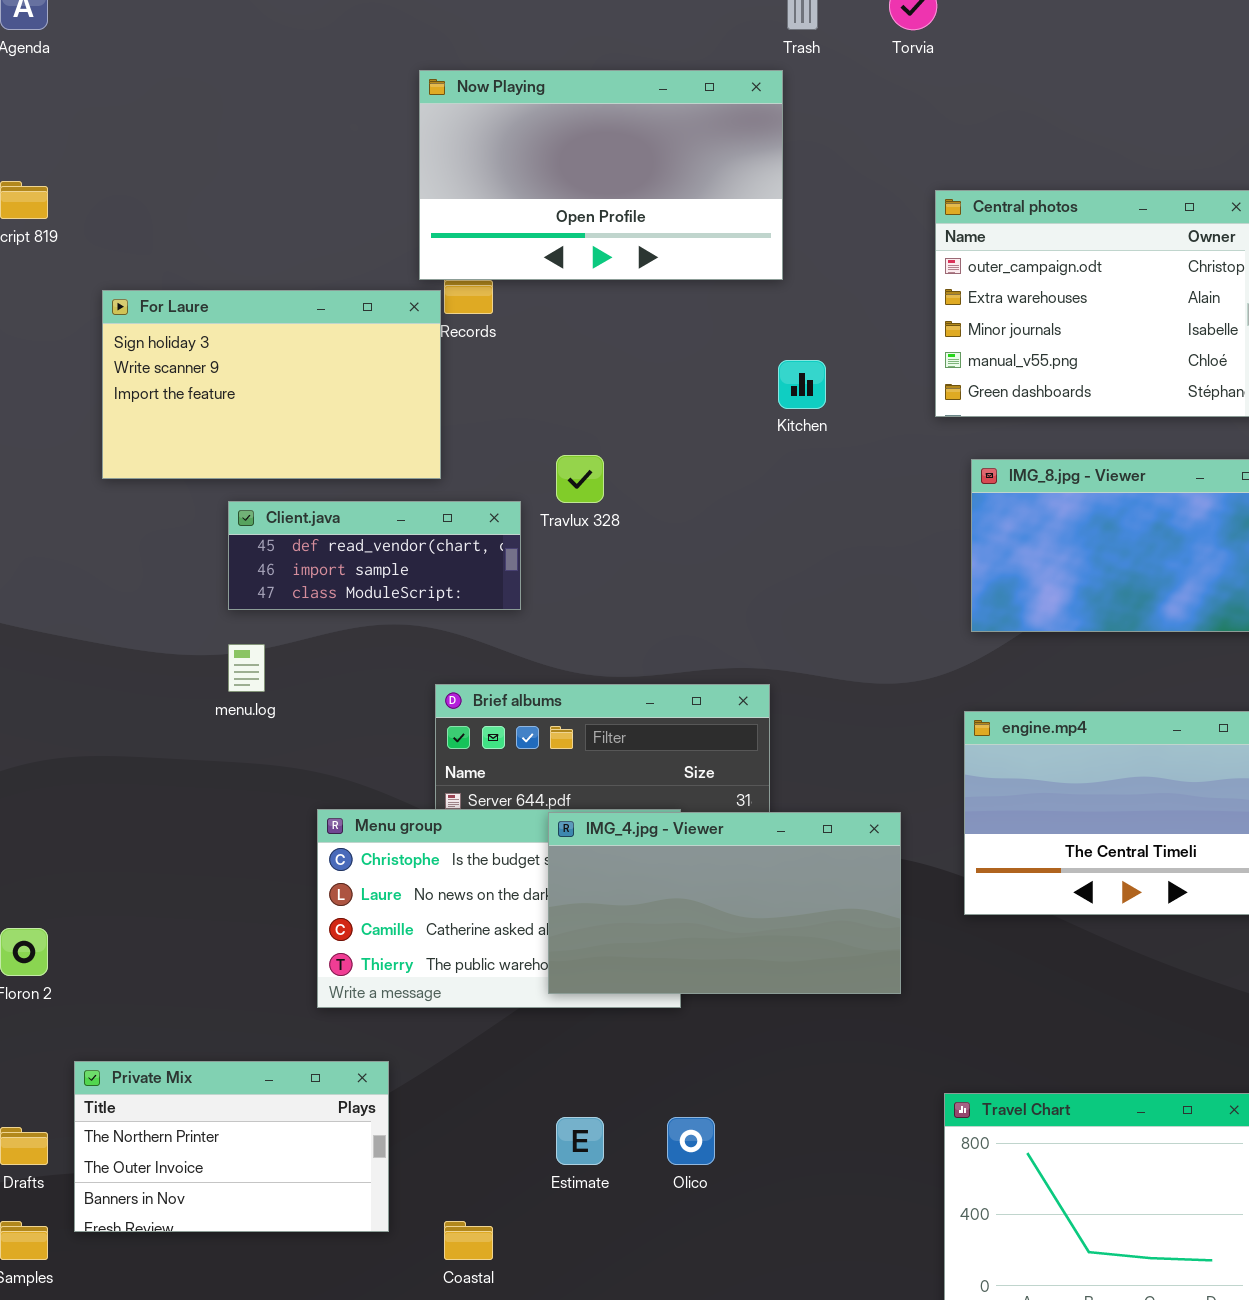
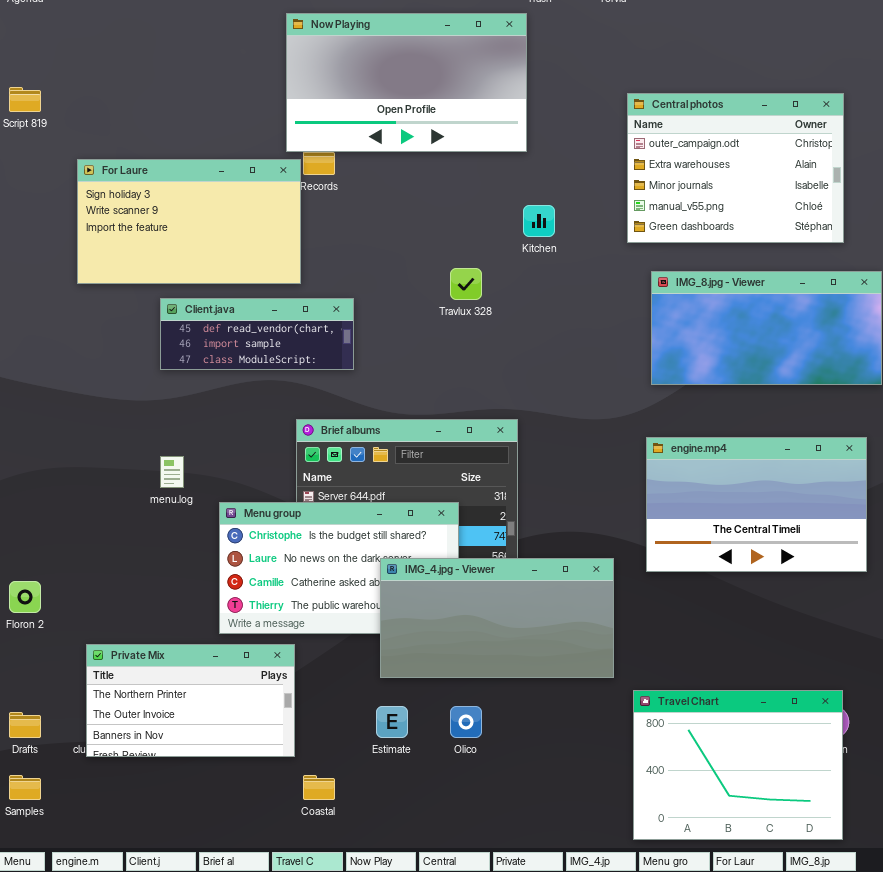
Travlux 328: [556,455,604,503] -> [450,268,482,300], moved
menu.log: [228,644,265,692] -> [160,456,184,488], moved
IMG_4.jpg - Viewer: [548,812,901,994] -> [380,558,614,678], moved
Private Mix: [74,1061,389,1232] -> [86,644,295,757], moved

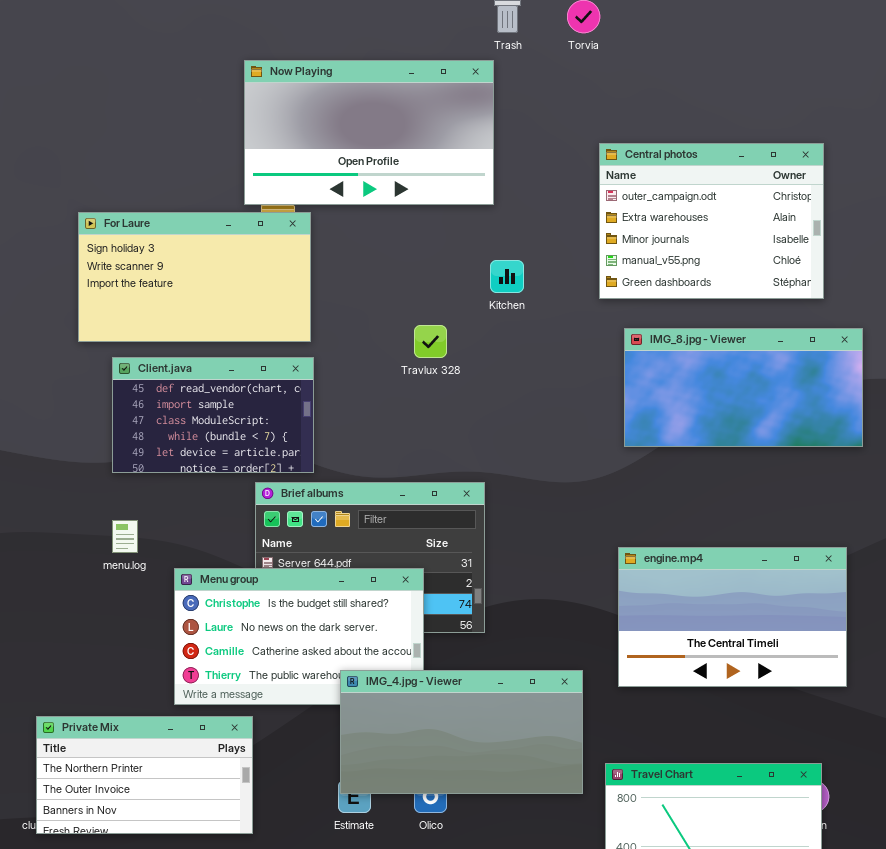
For Laure: [77,159,301,284] -> [78,212,311,342], moved
Client.java: [160,298,354,370] -> [112,357,314,473], resized
engine.mp4: [646,437,867,572] -> [618,547,847,687], moved
IMG_4.jpg - Viewer: [380,558,614,678] -> [340,670,583,794], moved

